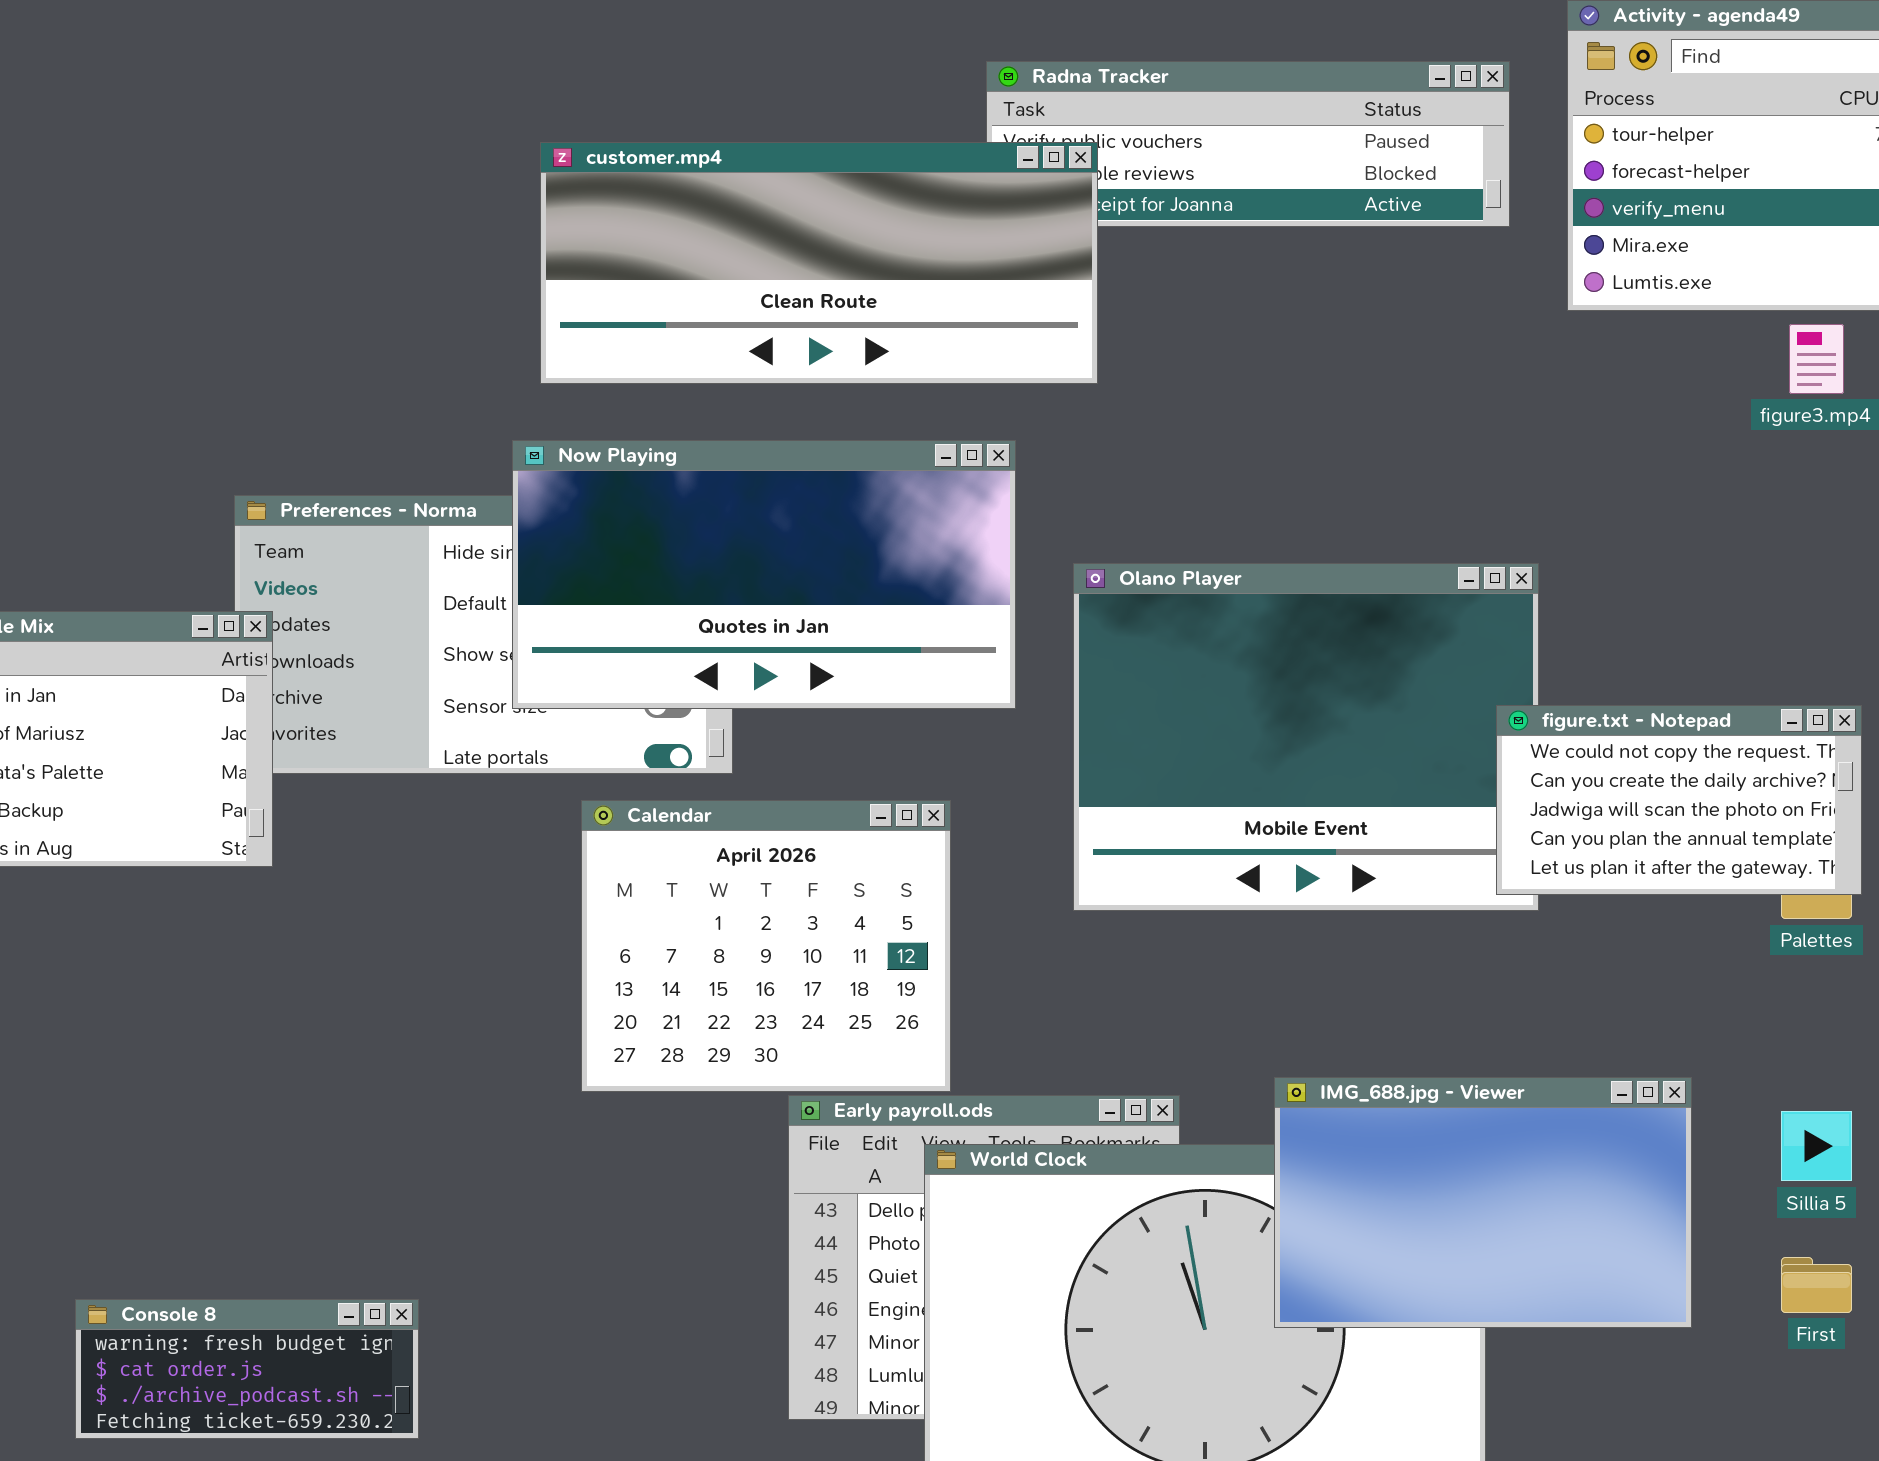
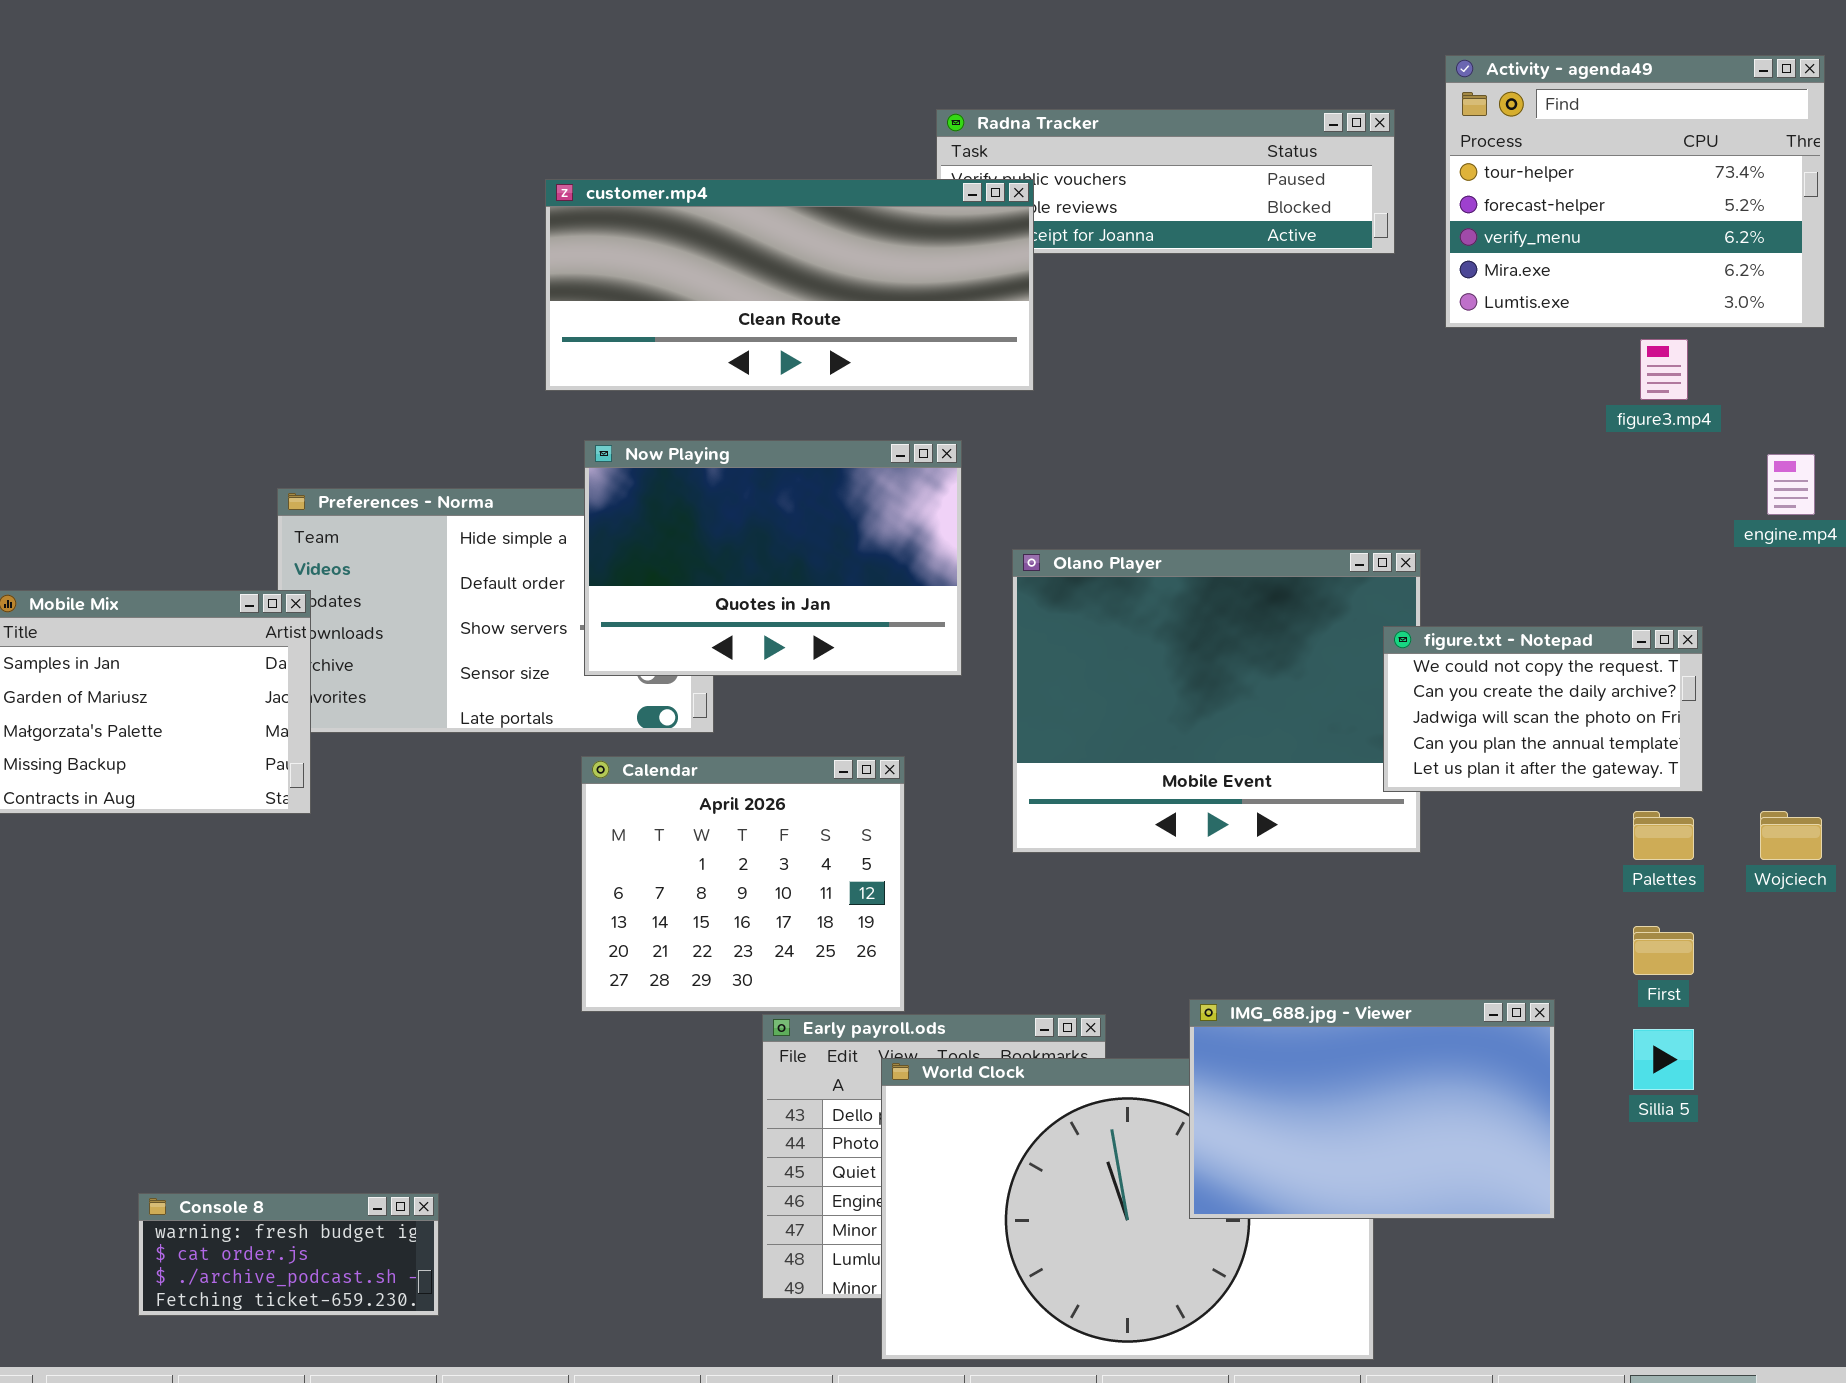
Now Playing: [512,440,1016,709] -> [584,440,962,676], resized
figure.txt - Notepad: [1496,705,1862,895] -> [1383,626,1703,792], moved
First: [1781,1257,1852,1313] -> [1633,926,1694,975], moved

